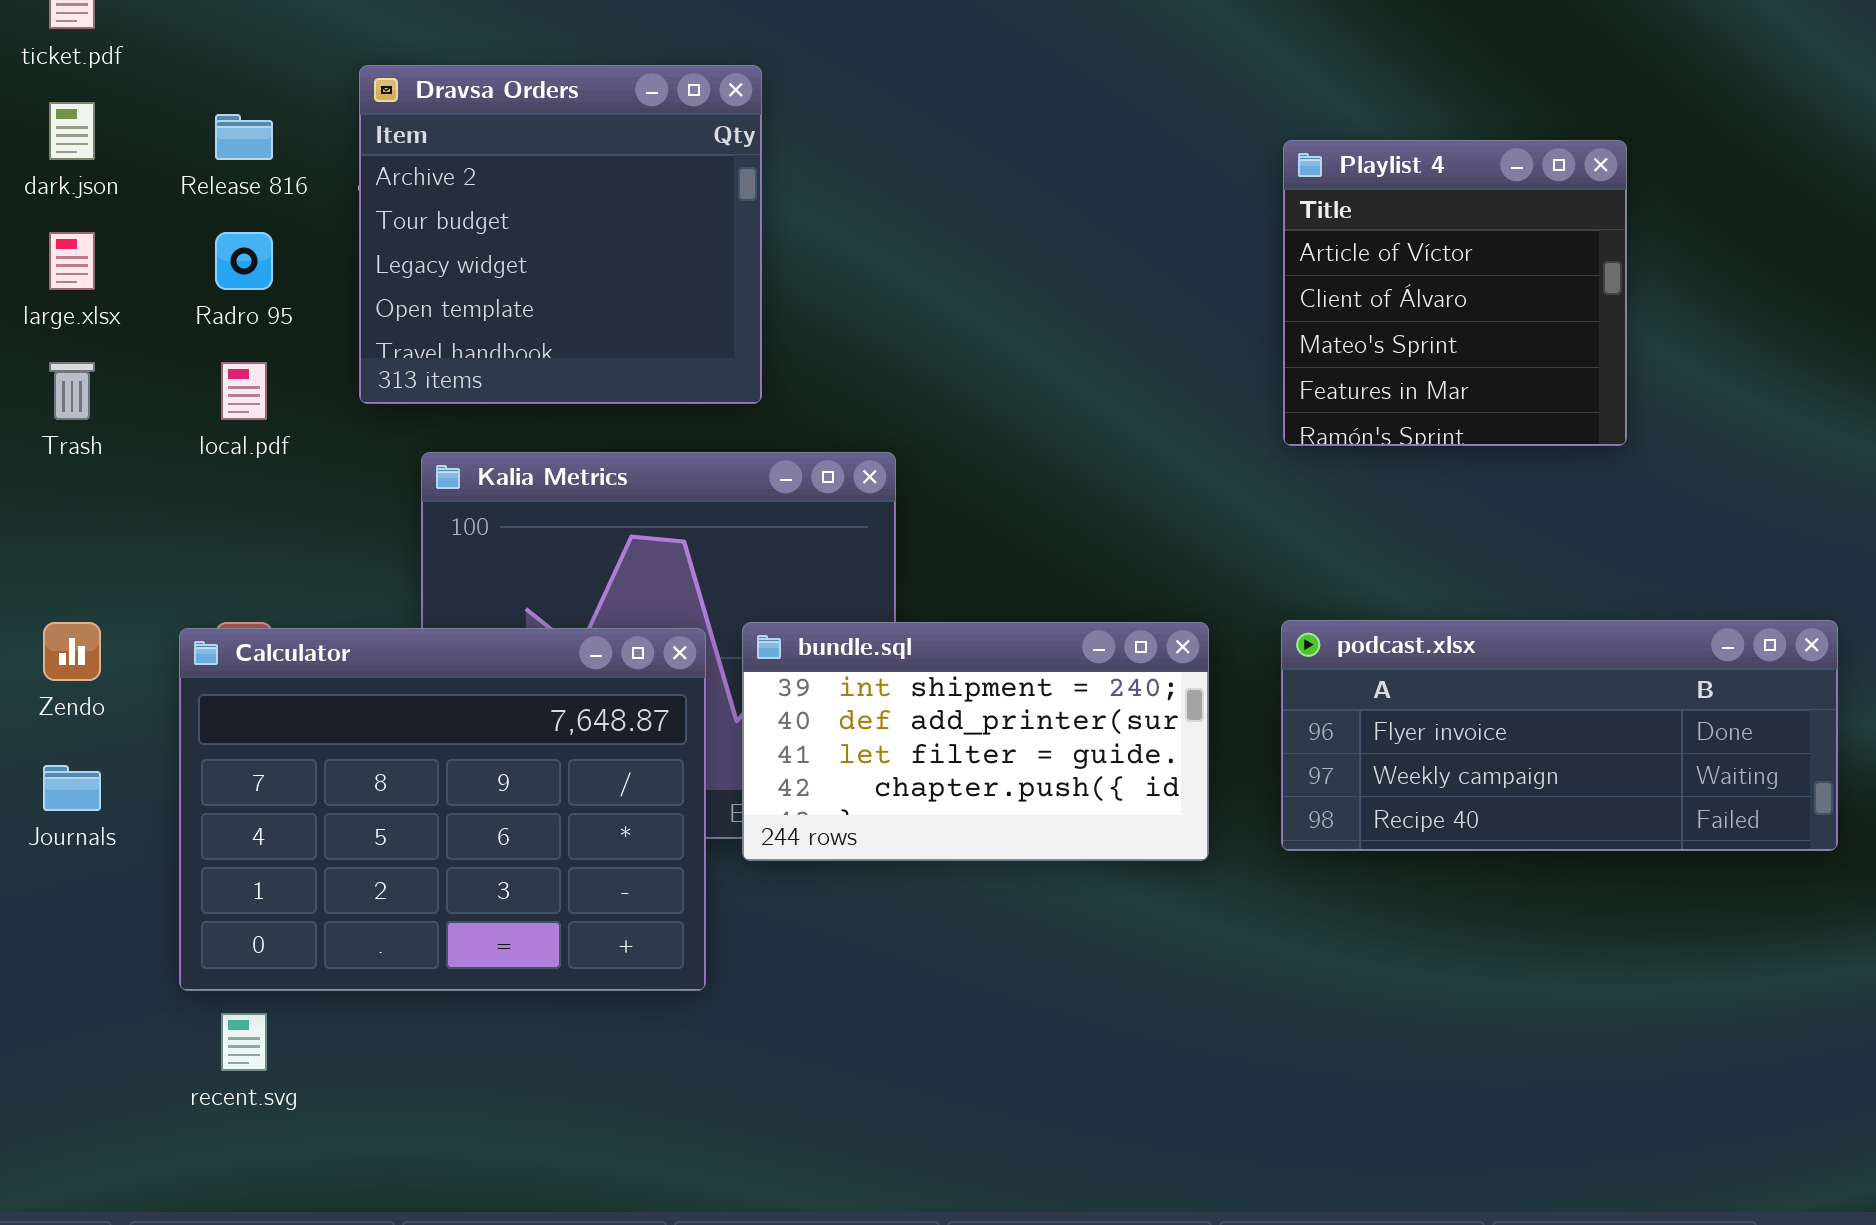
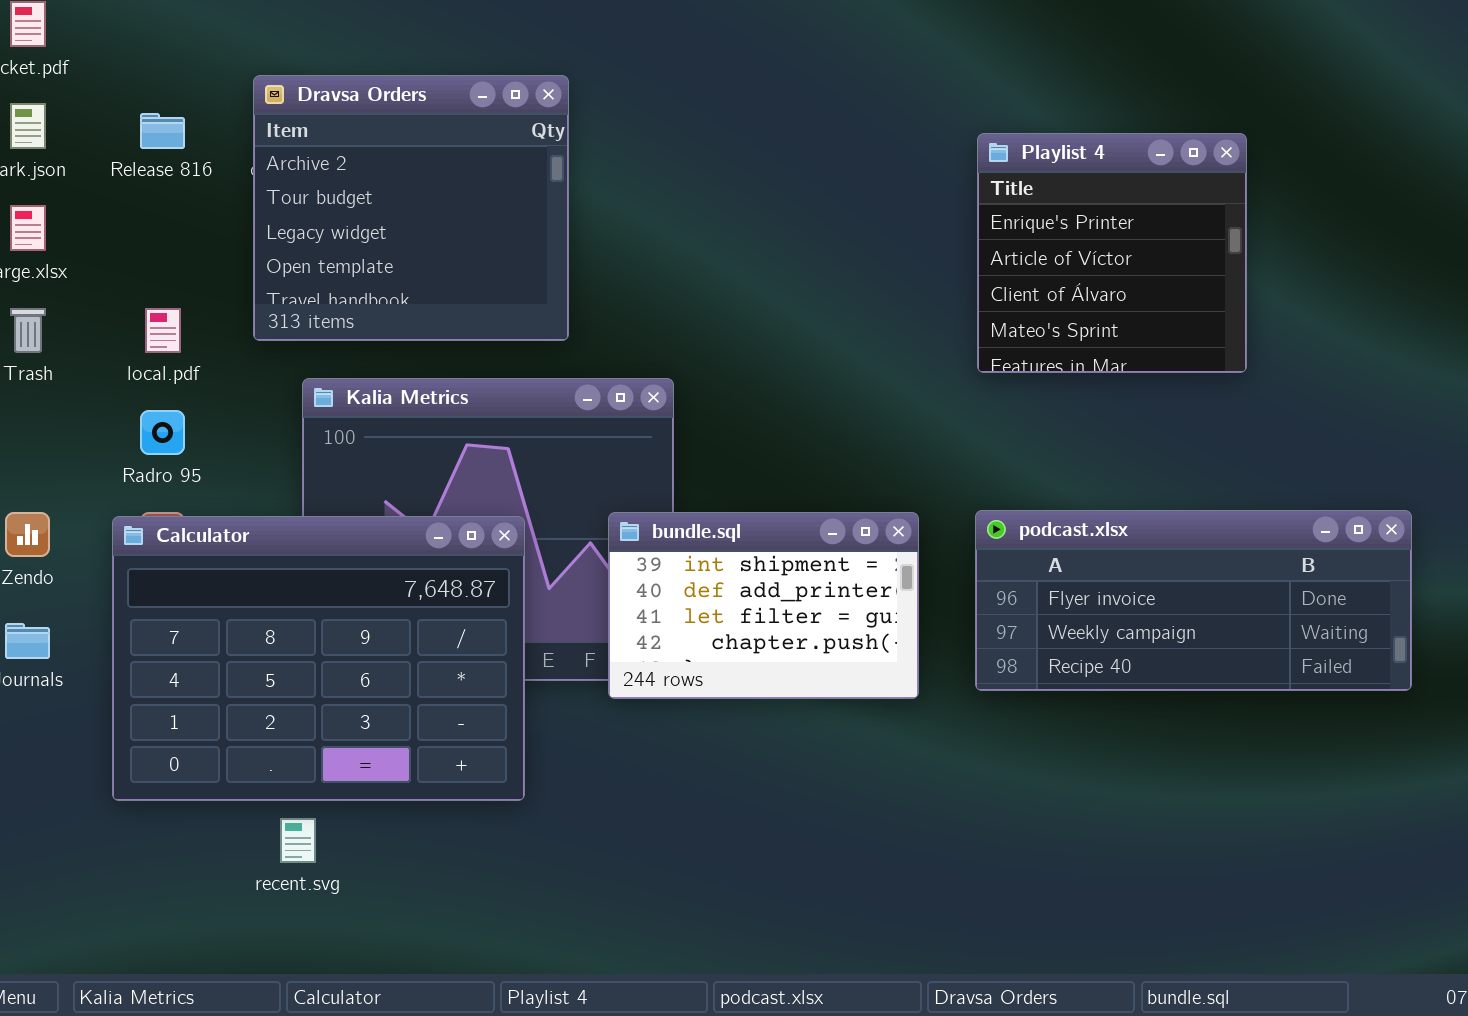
Playlist 4: [1283,140,1627,446] -> [977,133,1247,373], scrolled up 1 row
Radro 95: [215,232,273,290] -> [140,410,185,455], moved
bundle.sql: [742,622,1209,861] -> [608,512,919,699], resized
recent.svg: [221,1013,267,1071] -> [280,818,316,863], moved

